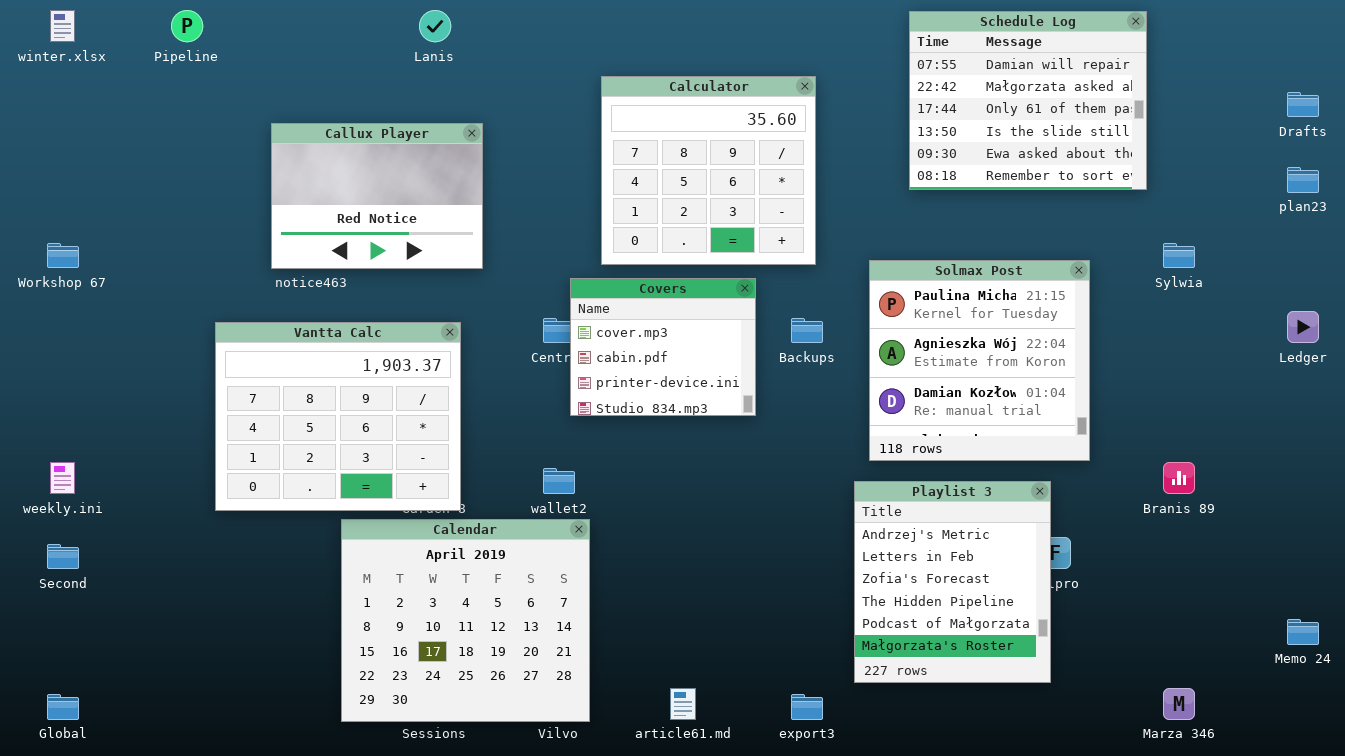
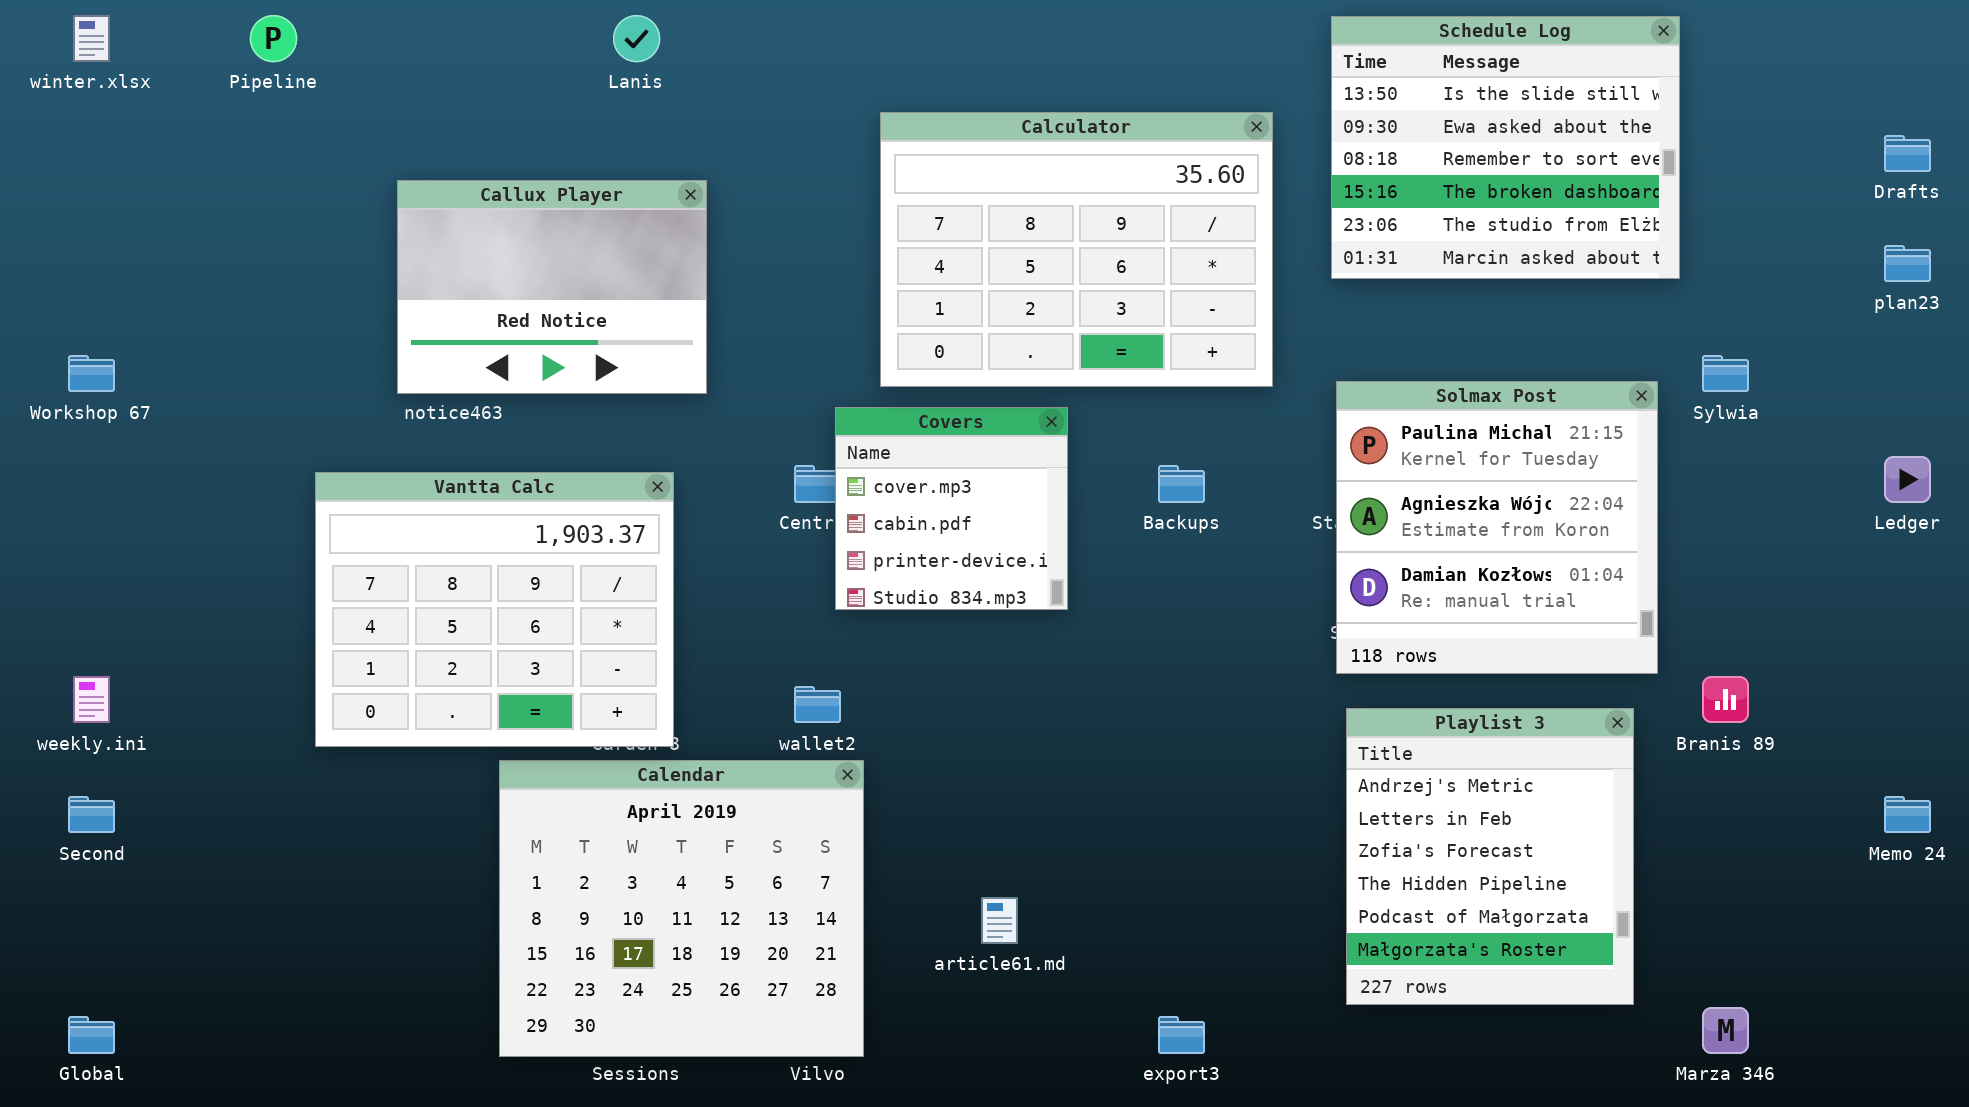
Schedule Log: [909,11,1147,190] -> [1331,16,1680,279], scrolled down 3 rows
Calculator: [601,76,816,265] -> [880,112,1273,387], resized
Solmax Post: [869,260,1090,461] -> [1336,381,1658,674], moved
Covers: [570,278,756,416] -> [835,407,1068,610], resized
Playlist 3: [854,481,1051,683] -> [1346,708,1634,1005], moved
Memo 24: [1287,619,1319,645] -> [1884,796,1931,833], moved
article61.md: [670,688,696,720] -> [981,897,1018,944], moved

